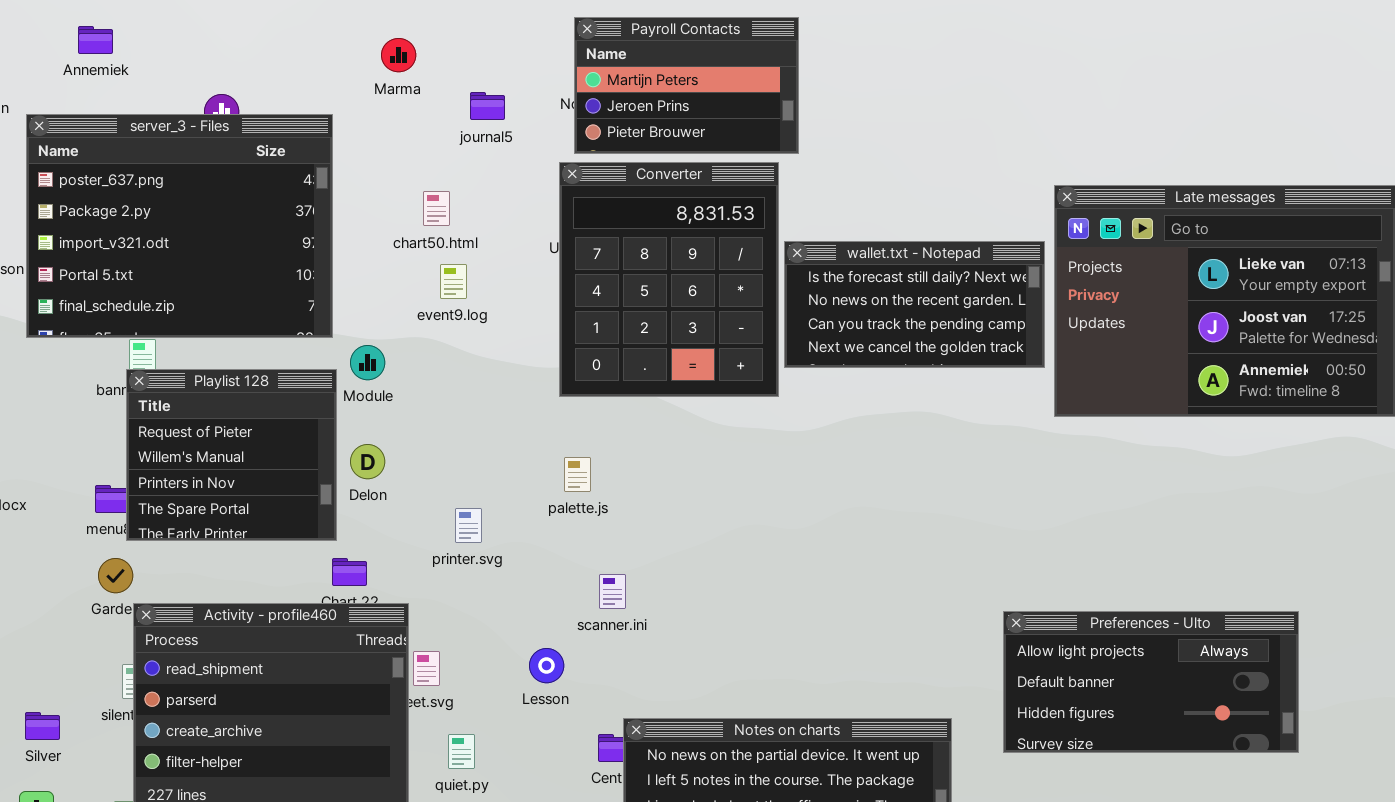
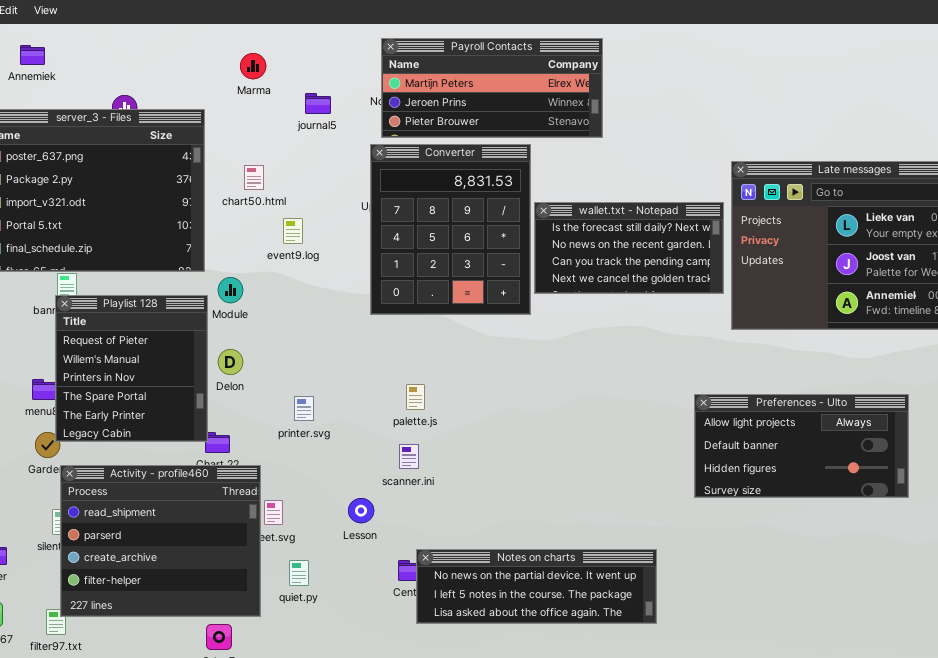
Payroll Contacts: [574,17,799,154] -> [381,38,603,138], resized
chart50.html: [423,191,450,226] -> [244,165,264,190], moved
Playlist 128: [126,369,337,541] -> [55,295,208,442], resized
palette.js: [564,457,591,492] -> [406,384,425,410], moved
Preferences - Ulto: [1003,611,1299,753] -> [694,394,909,498], moved

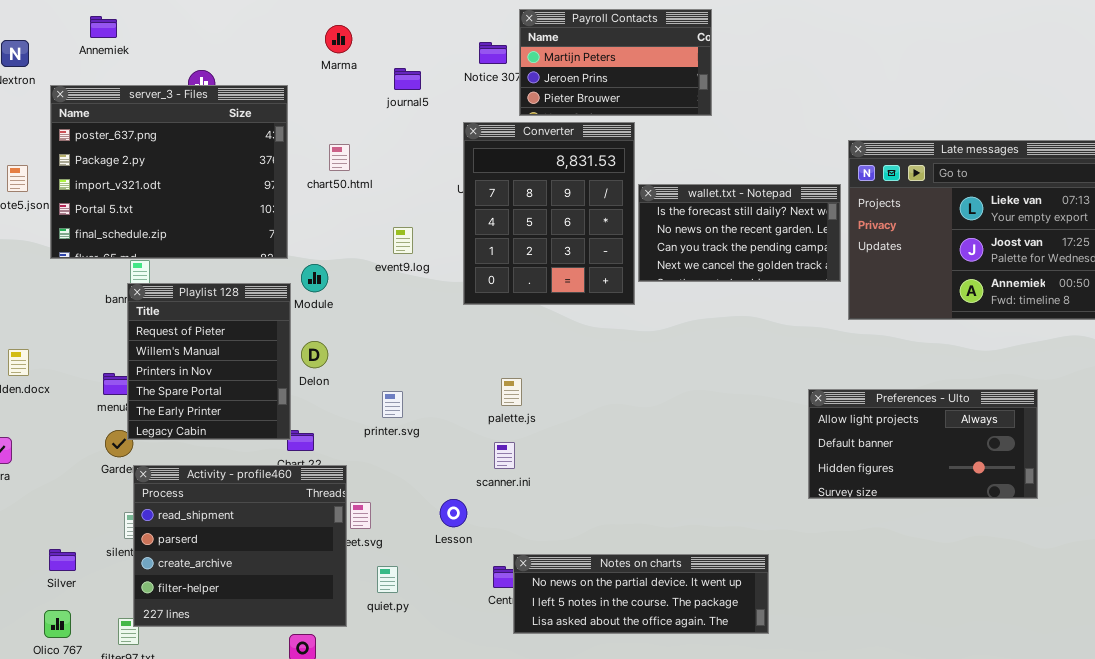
Payroll Contacts: [381,38,603,138] -> [519,9,712,116], resized
event9.log: [283,218,303,244] -> [393,227,413,254], moved

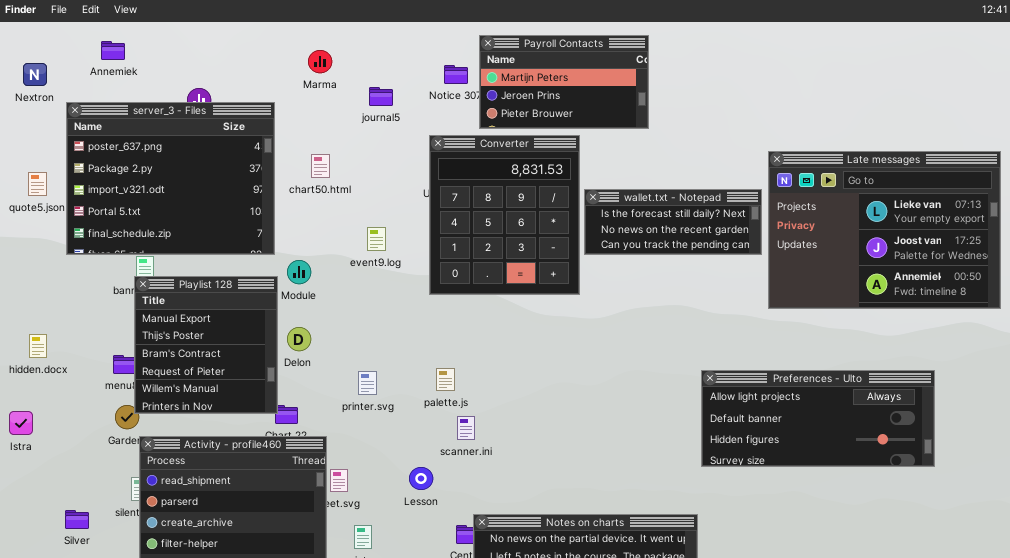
wallet.txt - Notepad: [638,184,841,282] -> [584,189,762,255], resized
Playlist 128: [127,283,291,440] -> [134,276,278,414], scrolled up 3 rows
palette.js: [501,378,522,406] -> [436,368,455,391], moved
Preferences - Ulto: [808,389,1038,499] -> [701,370,935,467], resized

